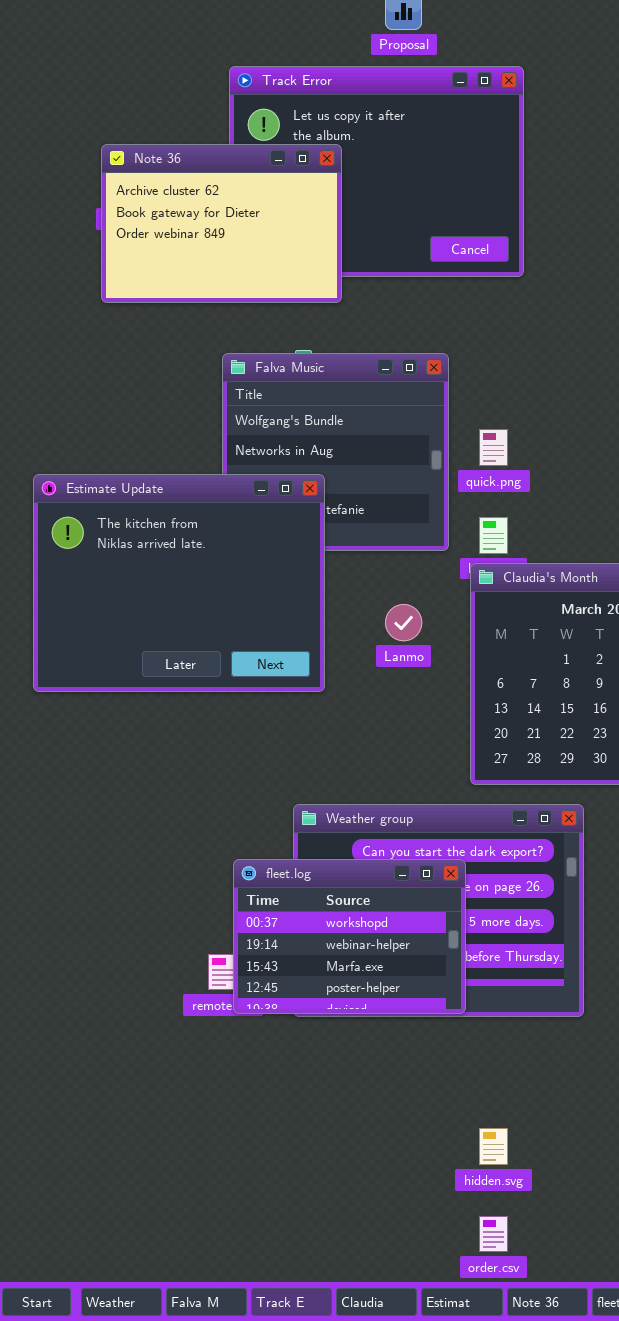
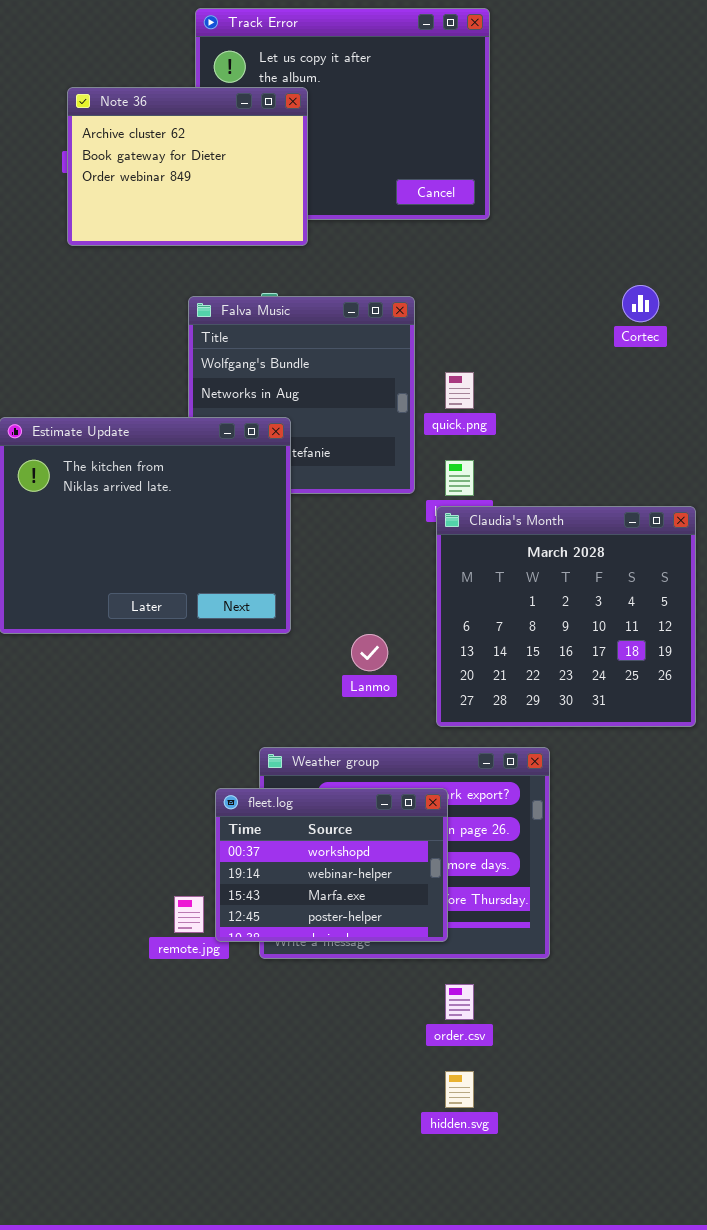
Lanmo: [385,604,422,641] -> [351,634,388,671], moved
fleet.log: [233,859,466,1014] -> [215,788,448,942], moved
order.csv: [479,1216,508,1252] -> [445,984,474,1020], moved

